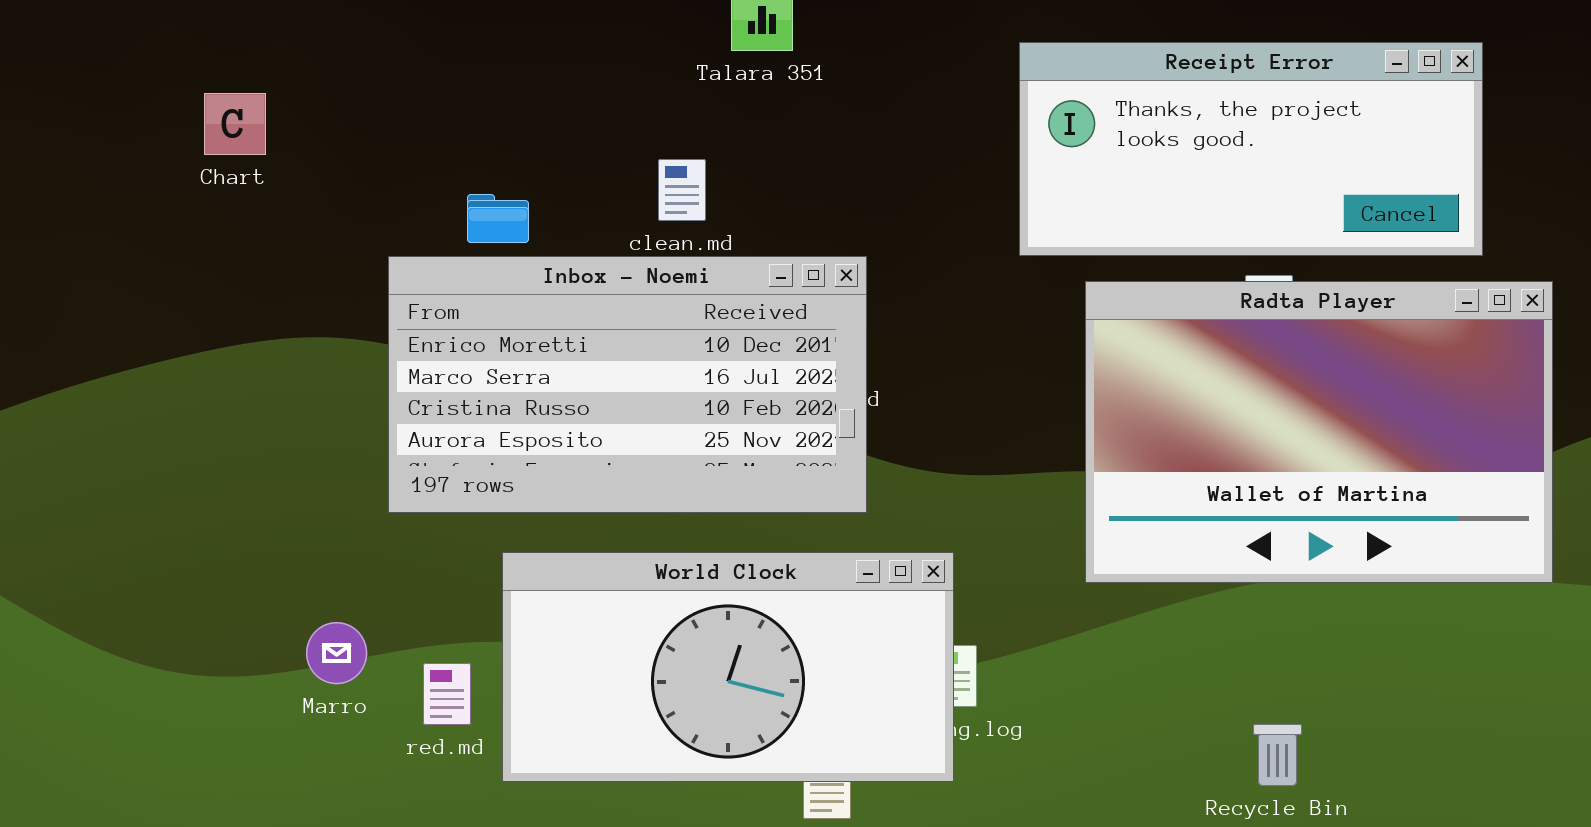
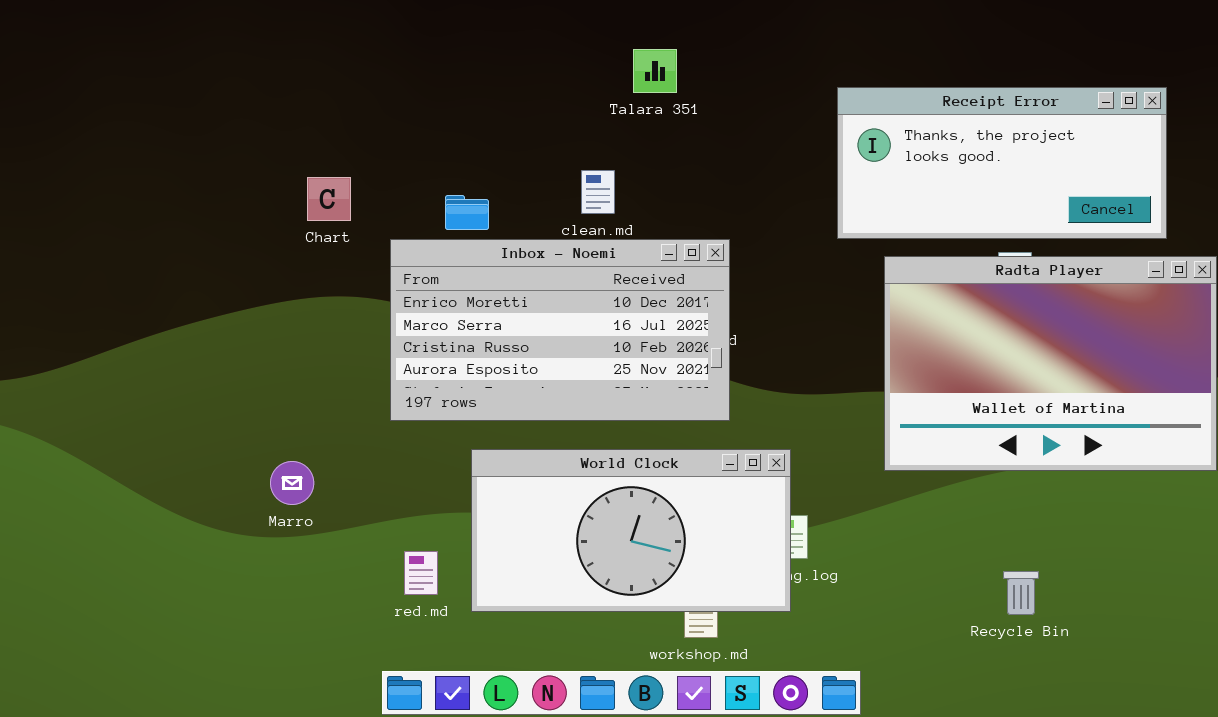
Chart: [204,93,266,155] -> [307,177,351,221], moved
Marro: [306,622,367,684] -> [270,461,314,505], moved
red.md: [423,663,471,725] -> [404,551,438,595], moved

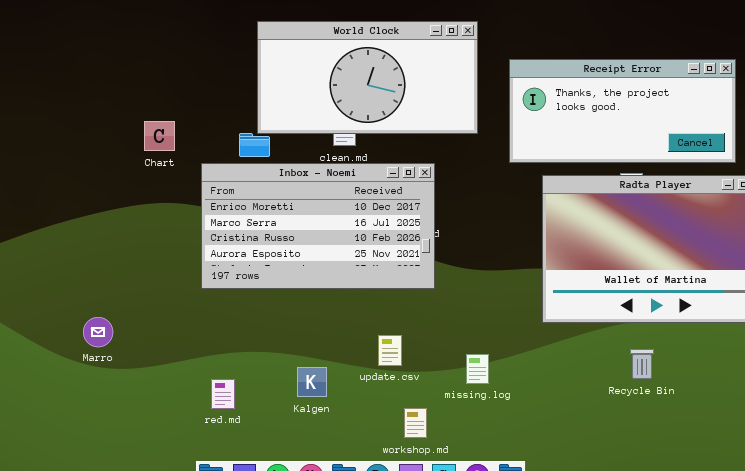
World Clock: [471,449,791,612] -> [257,21,478,134], moved
Marro: [270,461,314,505] -> [83,317,113,347], moved
Recycle Bin: [1003,571,1039,615] -> [630,349,654,379], moved

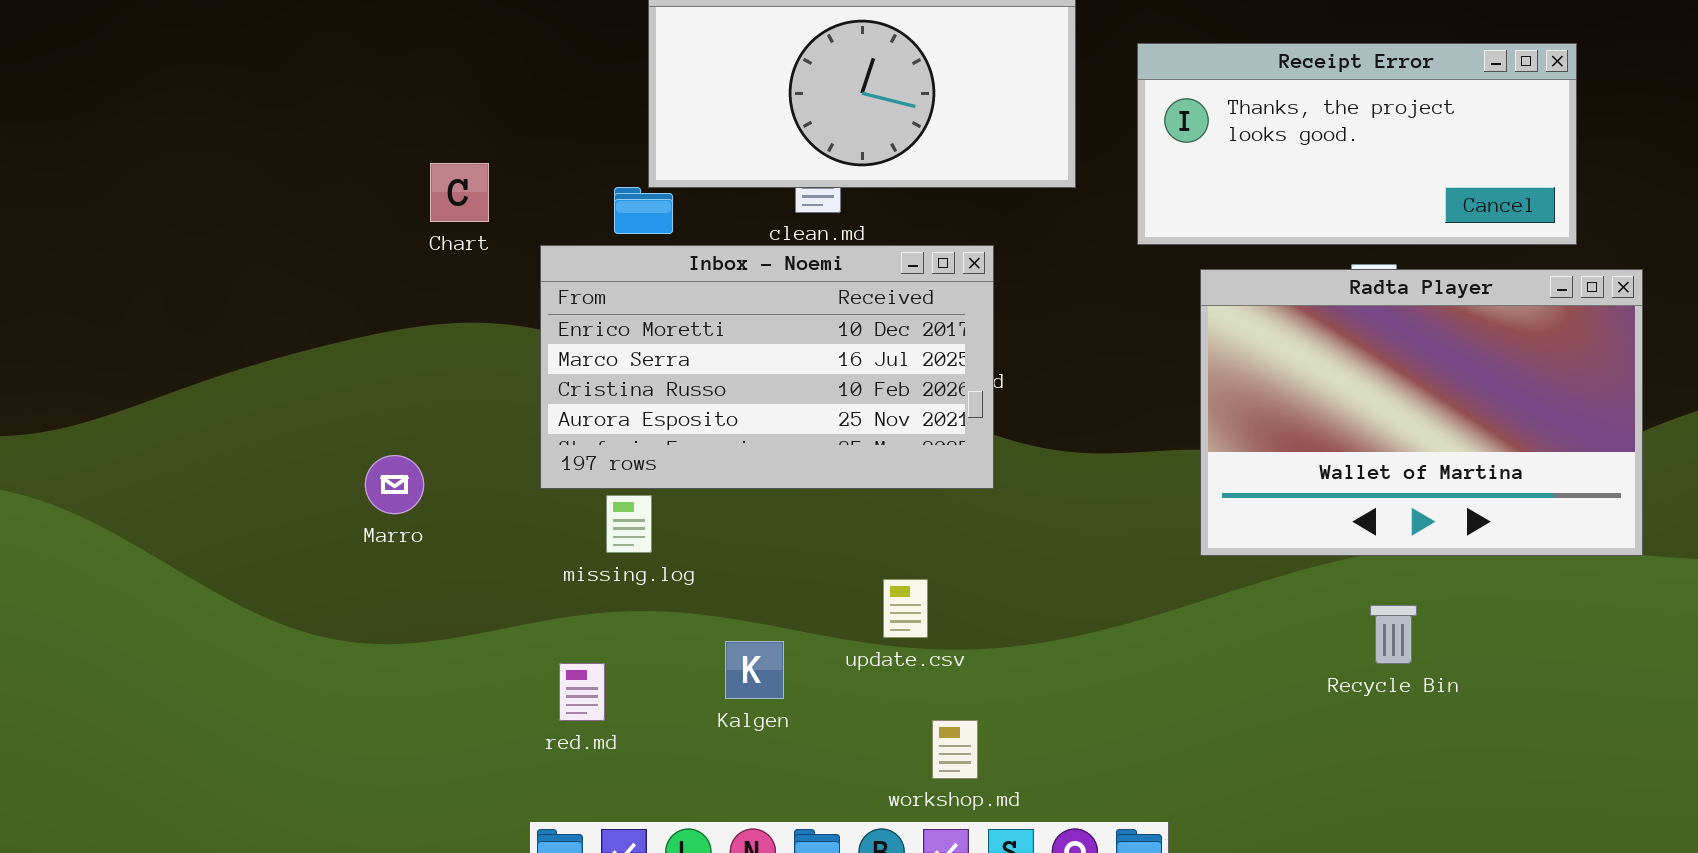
Marro: [83,317,113,347] -> [365,455,424,514], moved
missing.log: [466,354,489,384] -> [606,495,652,553], moved

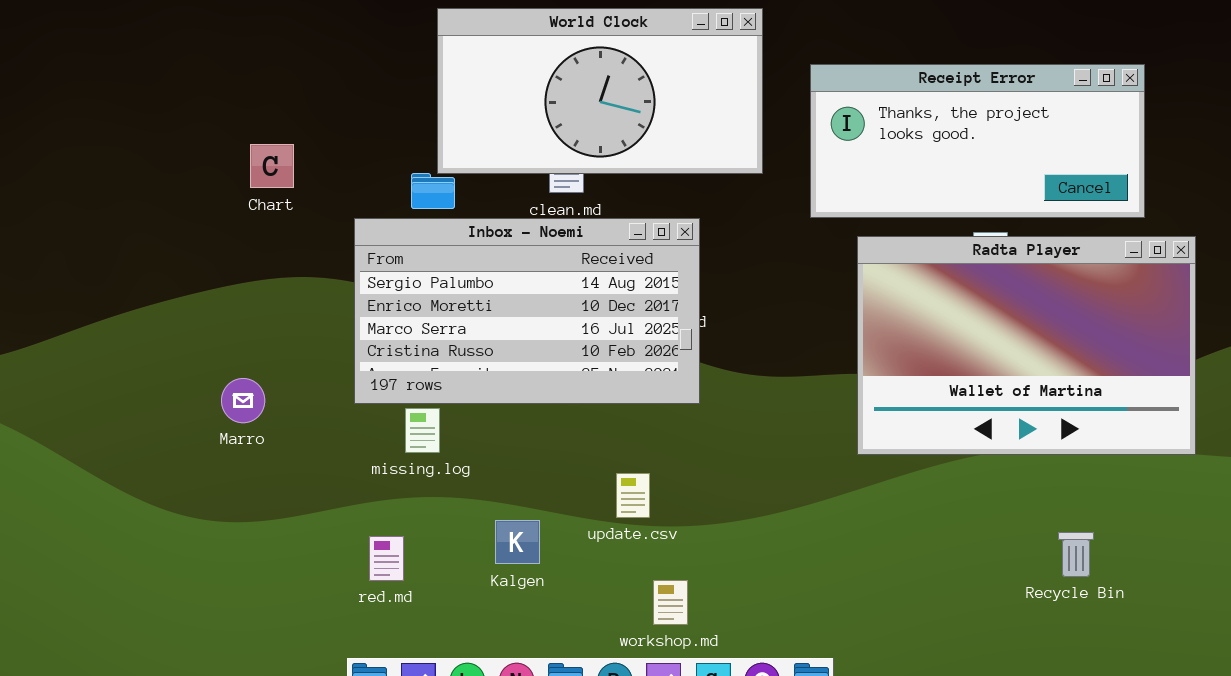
Chart: [430,163,489,222] -> [250,144,294,188], moved
Inbox - Noemi: [540,245,994,489] -> [354,218,700,404], scrolled up 1 row
Recycle Bin: [1370,605,1417,664] -> [1058,532,1094,577], moved

